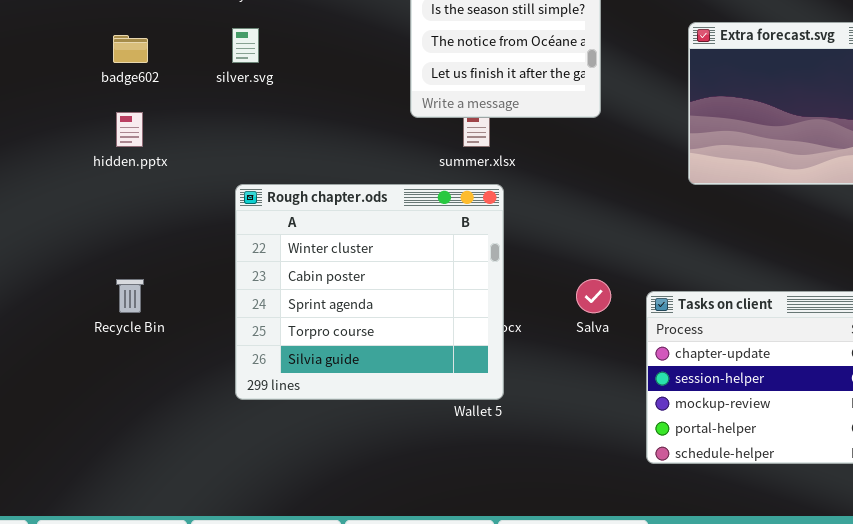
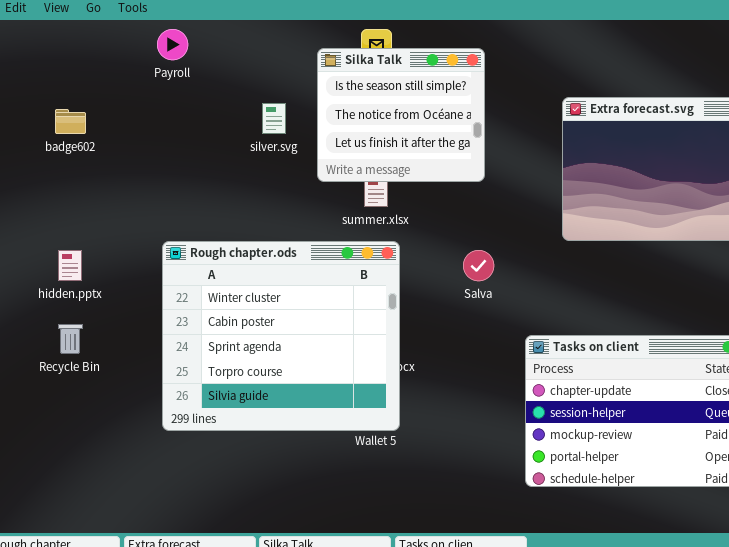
silver.svg: [232,28,259,63] -> [262,103,286,134], moved
hidden.pptx: [116,112,143,147] -> [58,250,82,281], moved
Salva: [576,279,611,313] -> [463,250,494,281], moved

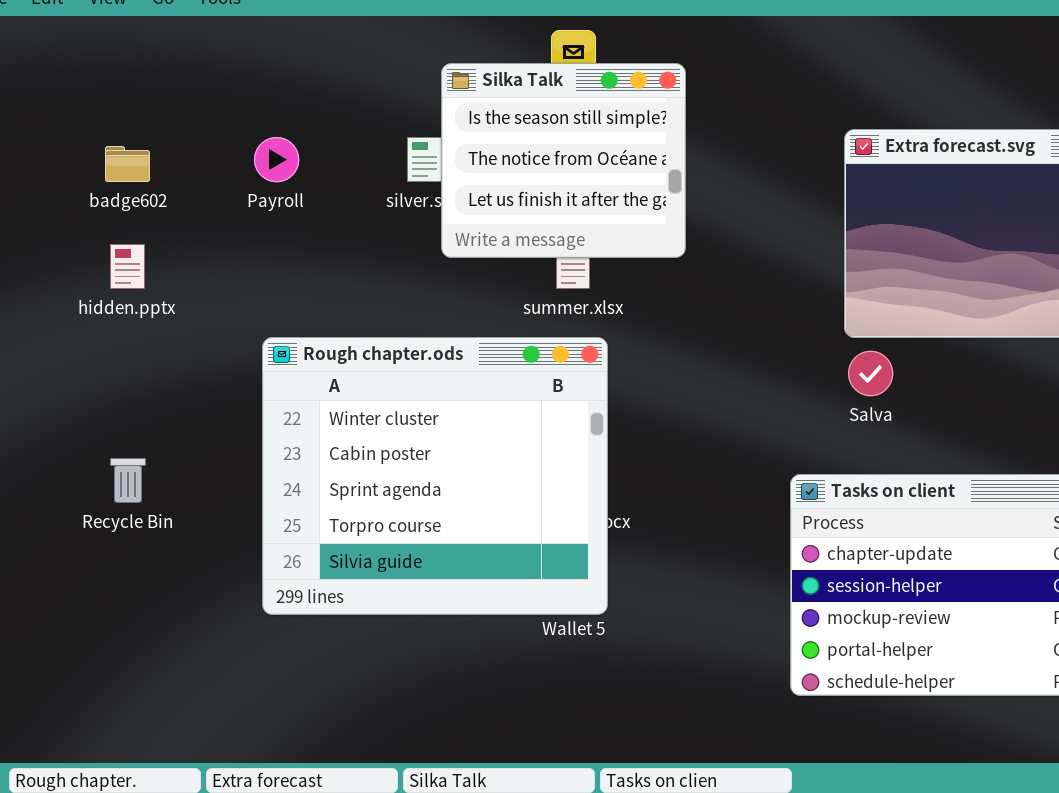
Payroll: [157,29,188,60] -> [254,137,299,182], moved
Silka Talk: [317,48,485,182] -> [441,63,686,258], moved
hidden.pptx: [58,250,82,281] -> [110,244,145,289], moved
Salva: [463,250,494,281] -> [848,351,893,396], moved

